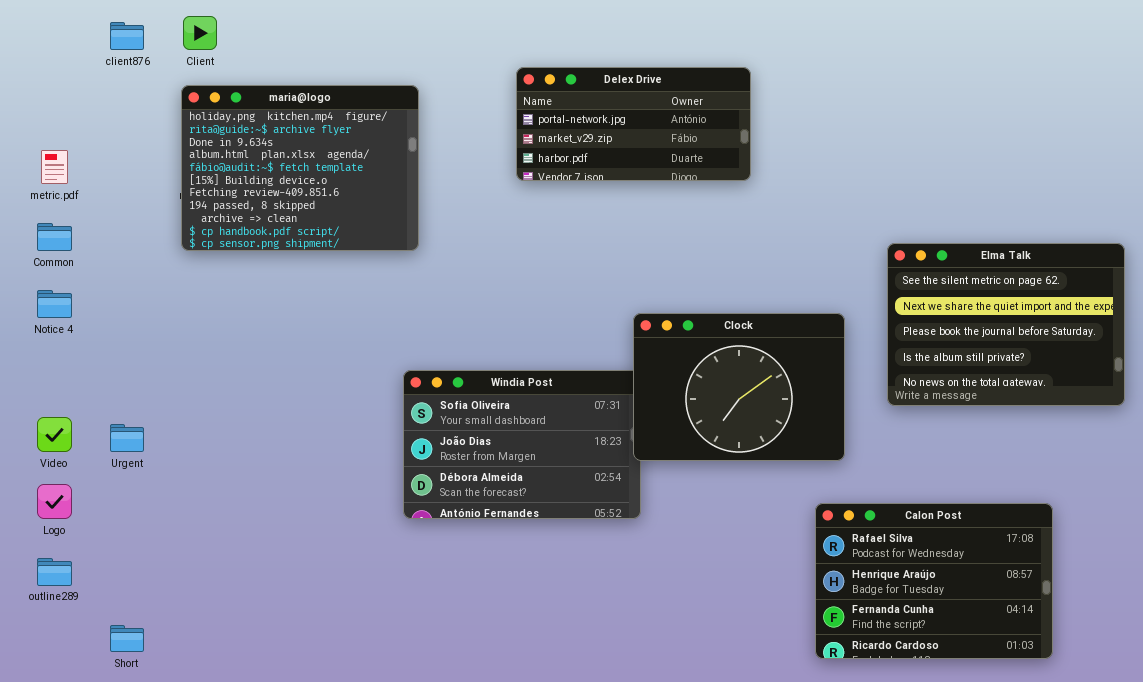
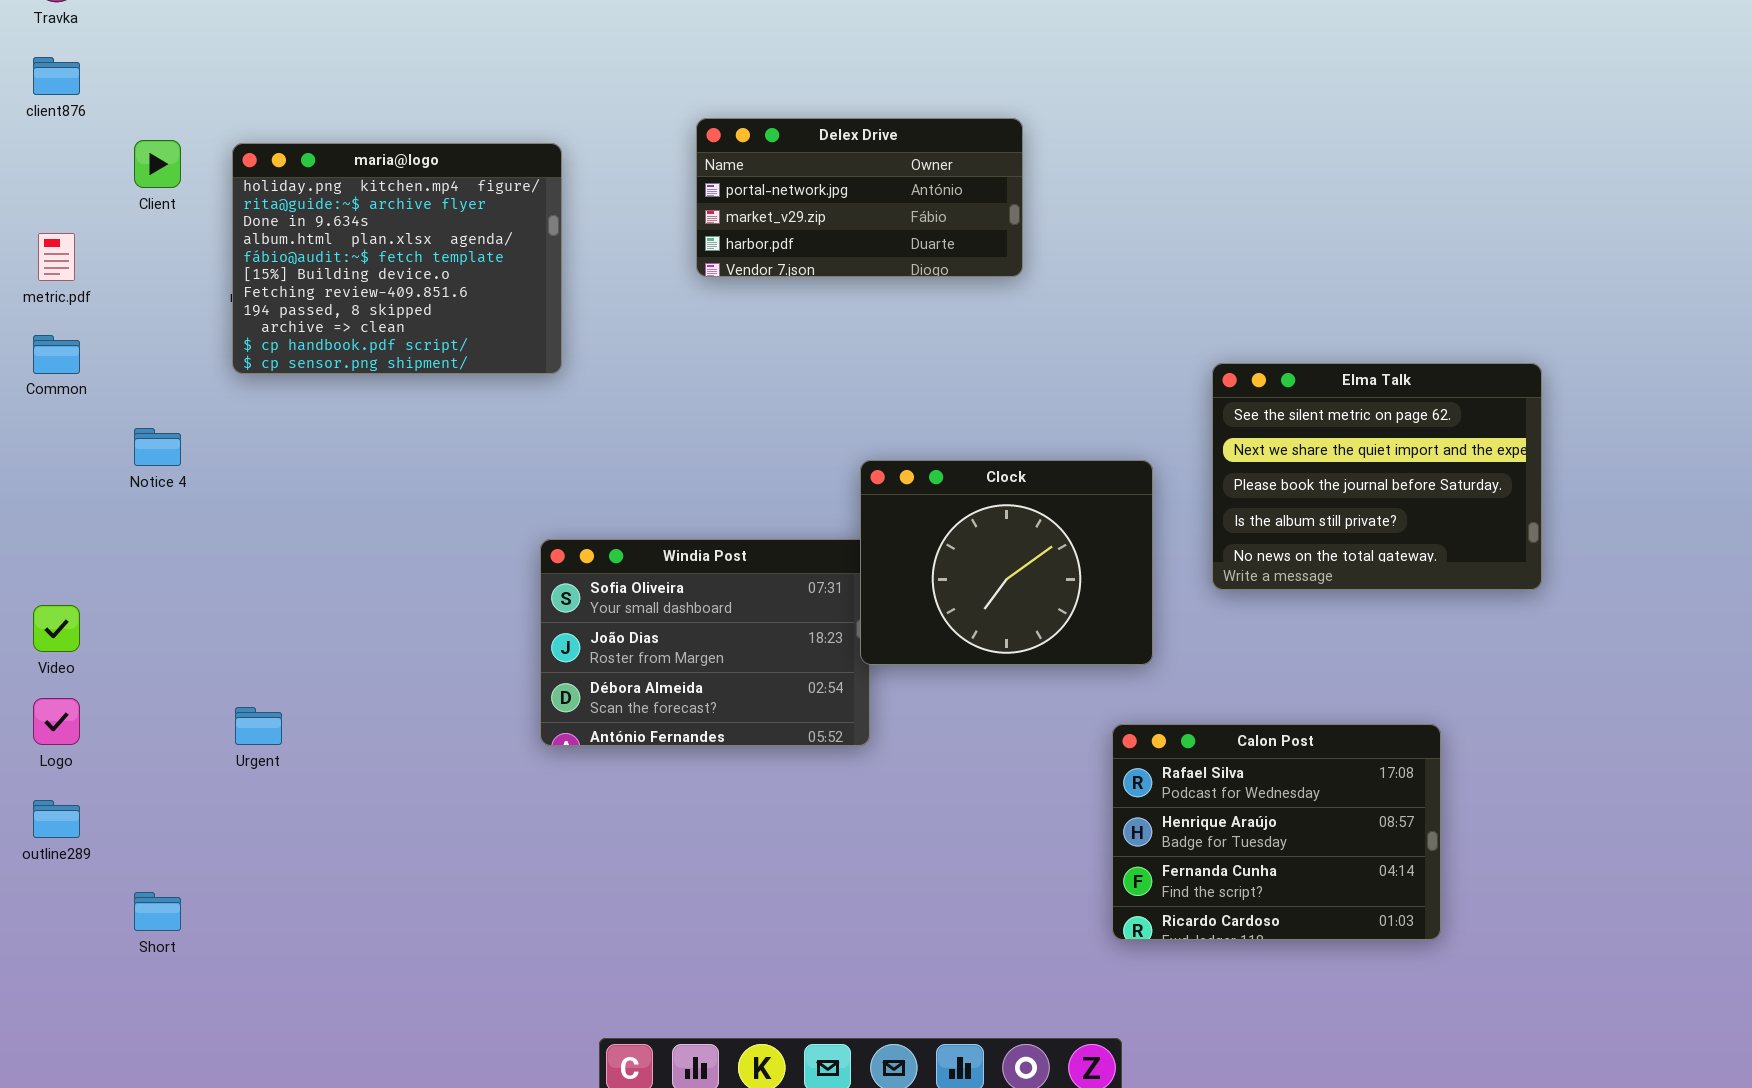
Client: [183,16,217,50] -> [134,140,181,188], moved
client876: [110,22,144,50] -> [33,57,80,95], moved
Notice 4: [37,290,72,318] -> [134,428,181,466], moved
Urgent: [110,424,144,452] -> [235,707,282,745], moved

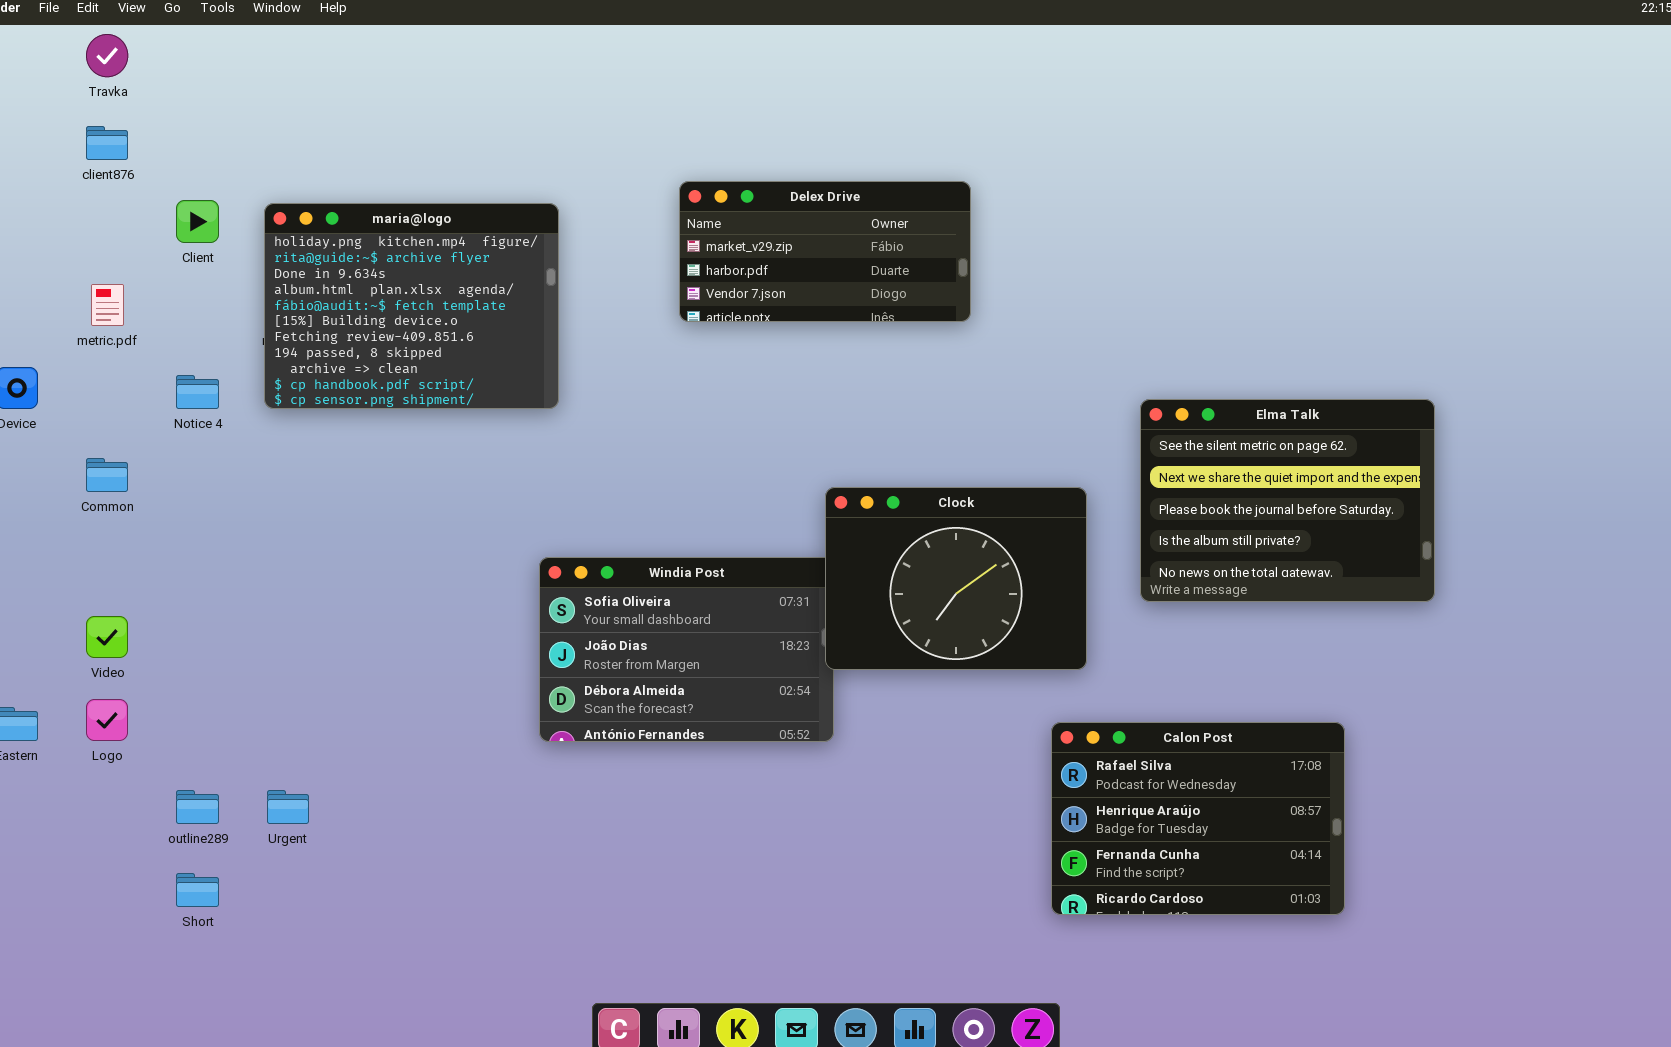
Delex Drive: [696,118,1023,277] -> [679,181,971,322], scrolled down 1 row
Common: [33,335,80,374] -> [86,458,128,492], moved
Notice 4: [134,428,181,466] -> [176,375,219,409], moved
Urgent: [235,707,282,745] -> [267,790,309,824], moved
outline289: [33,800,80,838] -> [176,790,219,824], moved

